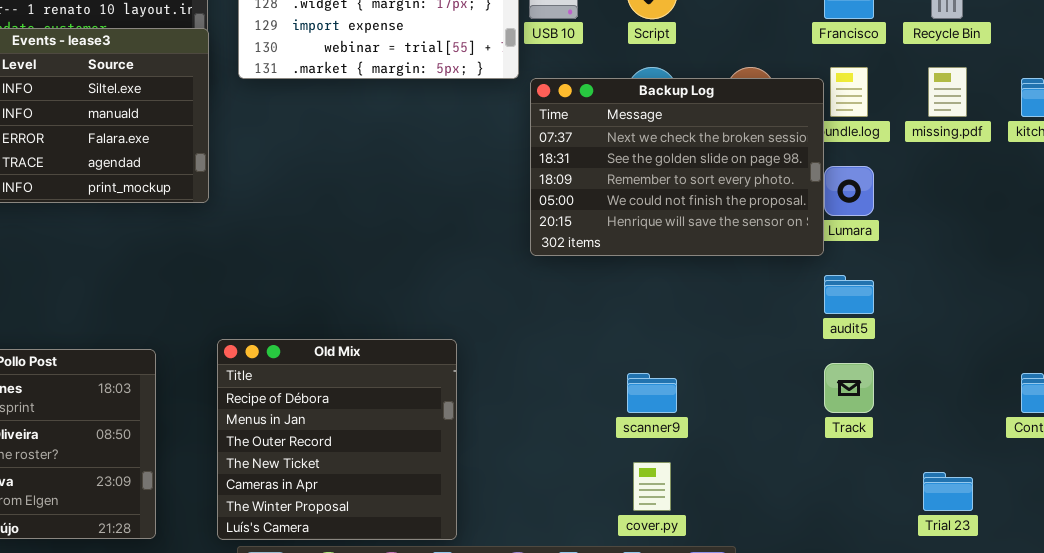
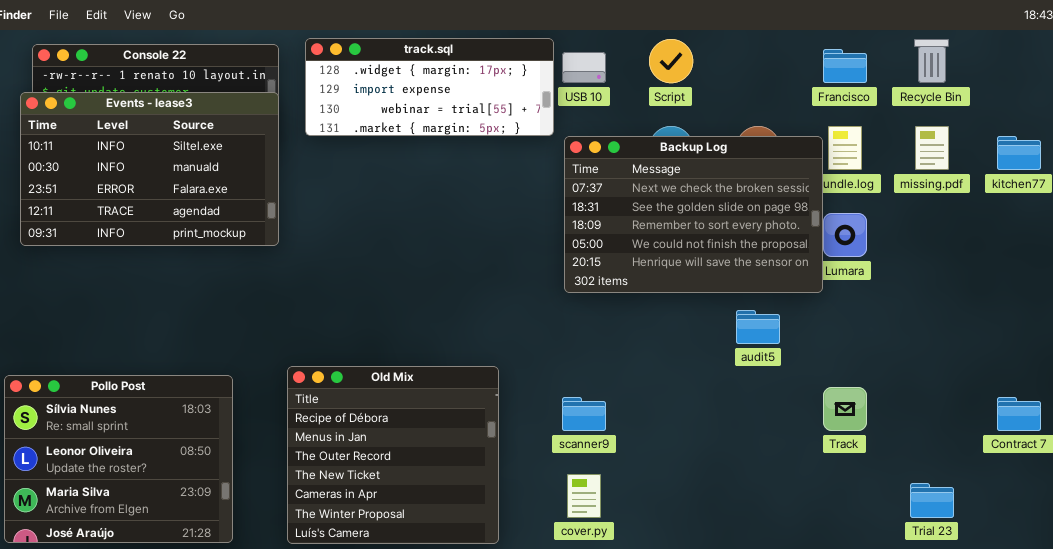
audit5: [824,275,874,314] -> [736,310,780,344], moved
scanner9: [627,373,677,413] -> [562,397,606,431], moved
cover.py: [633,462,671,511] -> [567,474,601,518], moved

